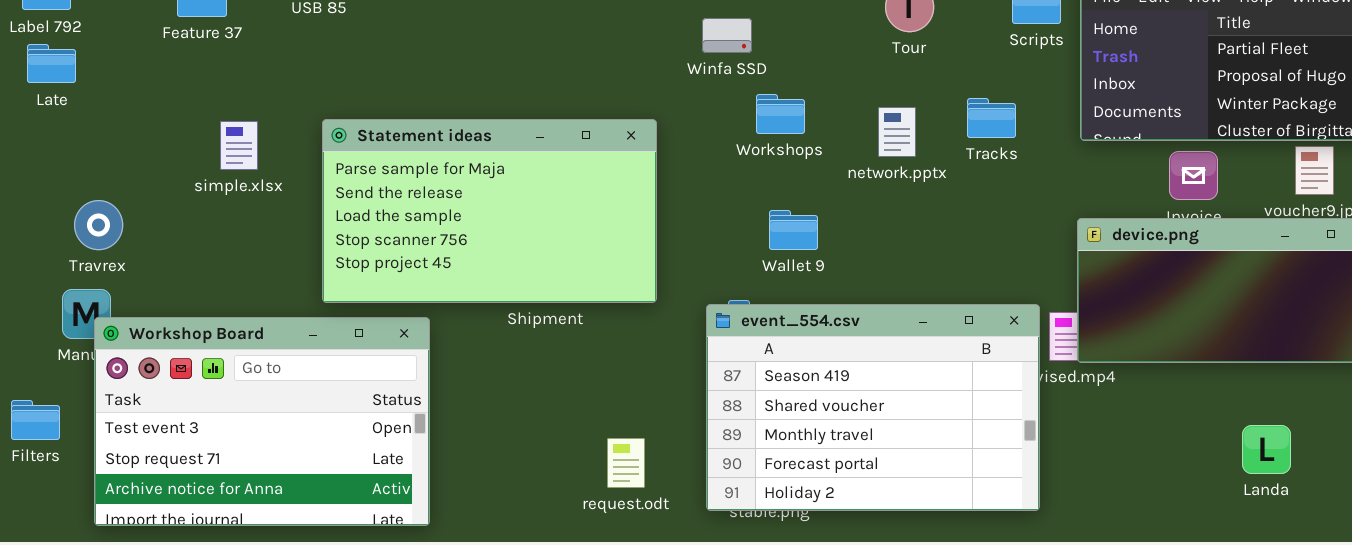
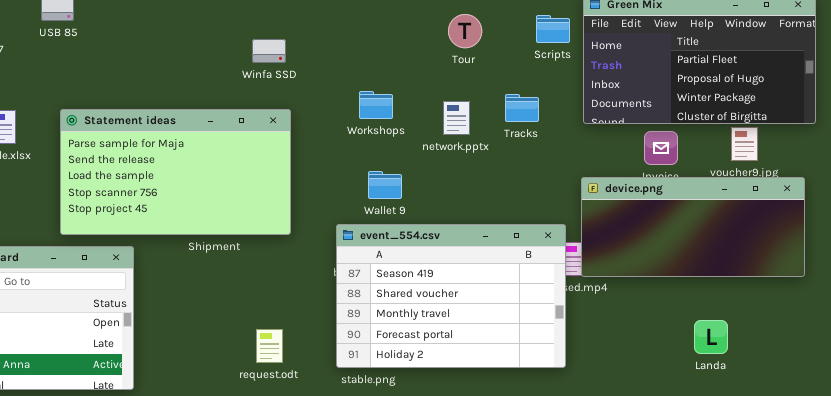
Winfa SSD: [702,18,752,53] -> [252,39,286,63], moved
event_554.csv: [706,304,1040,511] -> [336,224,566,368], moved

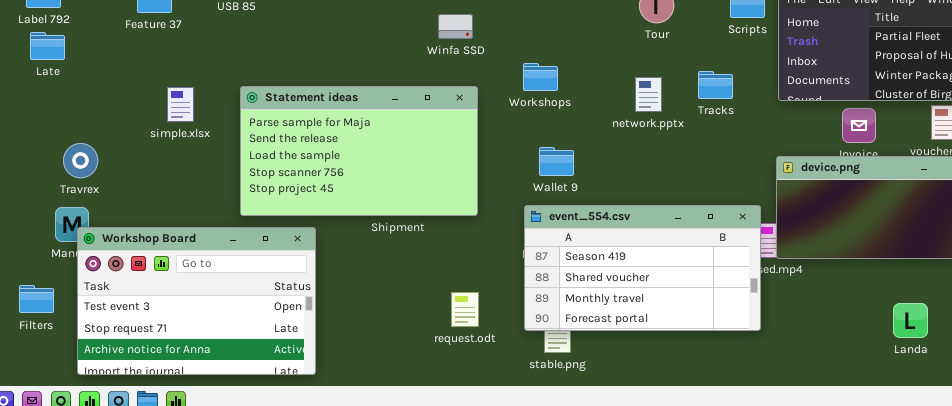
Workshops: [359,91,393,119] -> [523,63,558,91], moved
Wallet 9: [368,171,402,199] -> [539,147,574,176], moved
event_554.csv: [336,224,566,368] -> [524,205,761,331], resized
request.odt: [256,329,283,363] -> [451,292,479,327], moved

